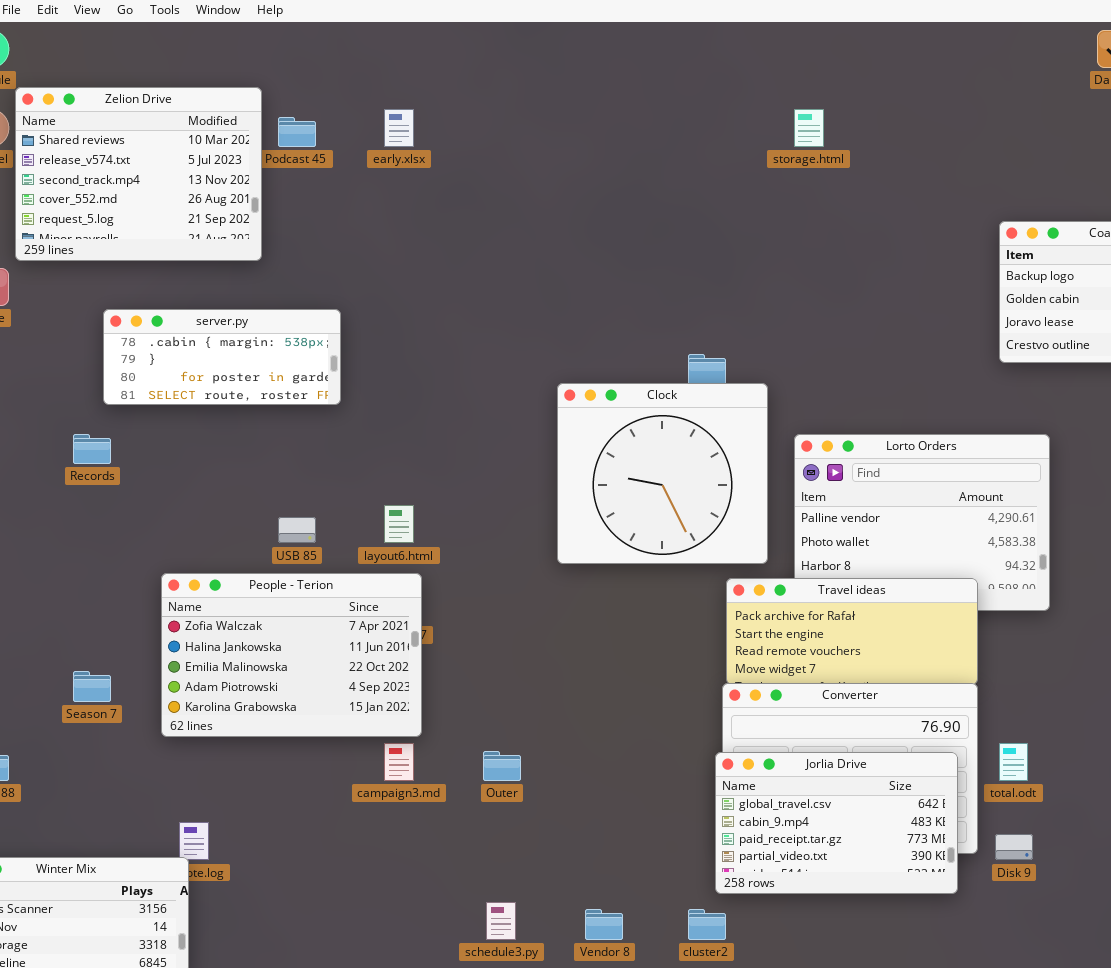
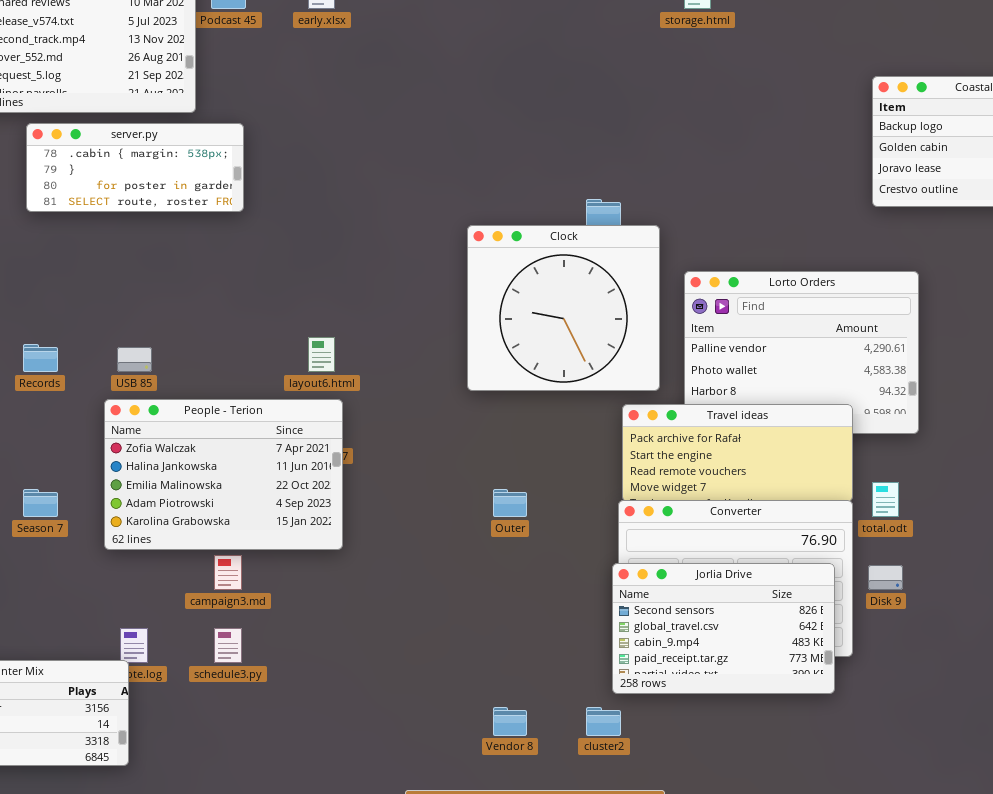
server.py: [103,309,341,405] -> [26,123,244,212], moved
Records: [73,434,111,464] -> [23,344,58,372], moved
USB 85: [278,517,316,543] -> [117,347,152,372], moved
campaign3.md: [384,743,414,781] -> [214,555,242,590], moved
total.odt: [999,743,1028,781] -> [872,482,899,517], moved
Outer: [483,751,521,781] -> [493,489,527,517], moved
Jorlia Drive: [715,752,958,894] -> [612,563,835,694], scrolled up 1 row
Disk 9: [995,834,1033,860] -> [868,565,903,590], moved
schedule3.py: [486,902,516,940] -> [214,628,242,663], moved

